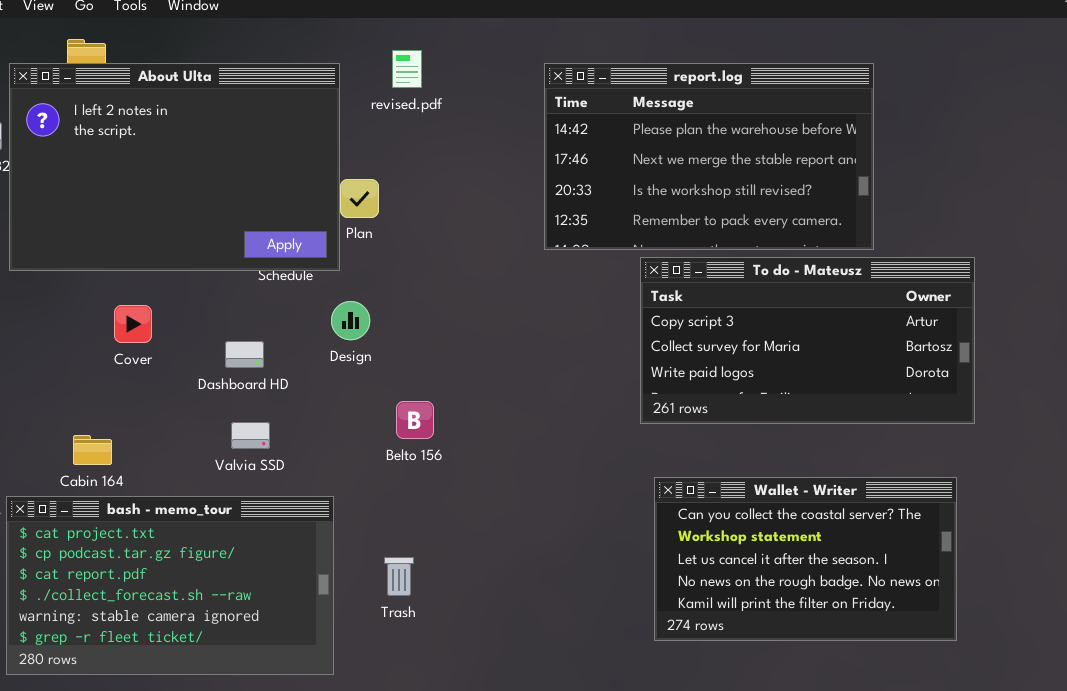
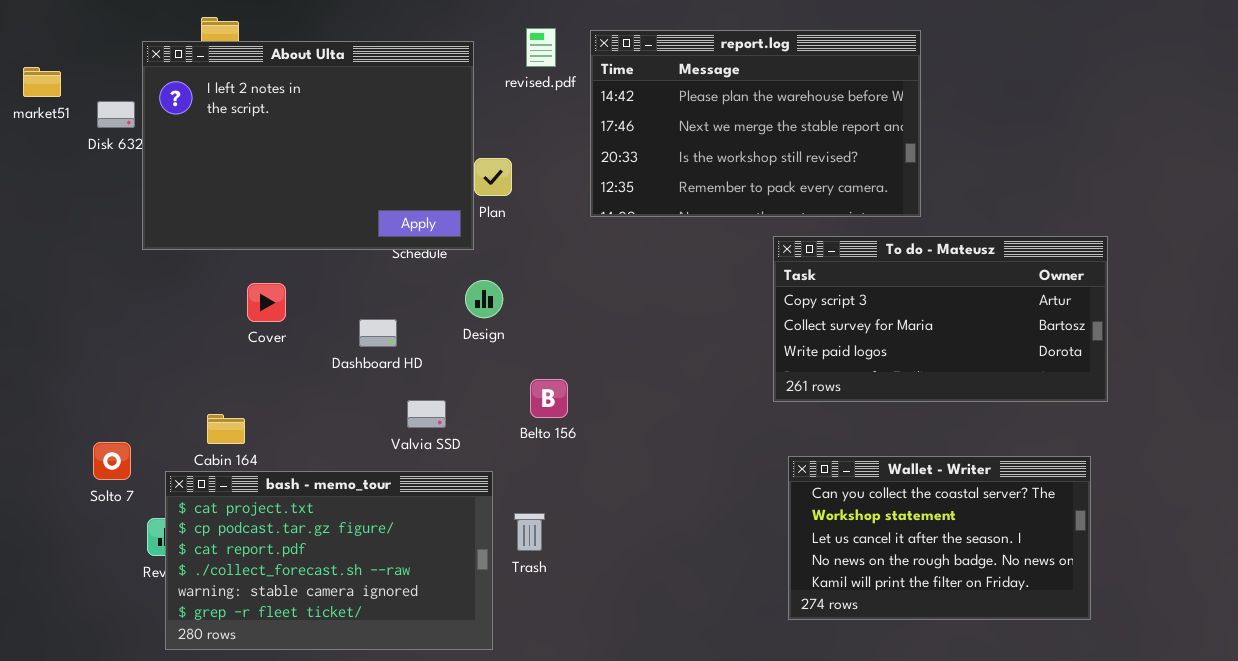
report.log: [544,63,874,250] -> [590,30,921,217], moved
Valvia SSD: [231,422,270,449] -> [407,400,446,428], moved
bash - memo_tour: [6,496,334,675] -> [165,471,493,650], moved
Trash: [384,557,414,596] -> [514,513,545,551], moved

